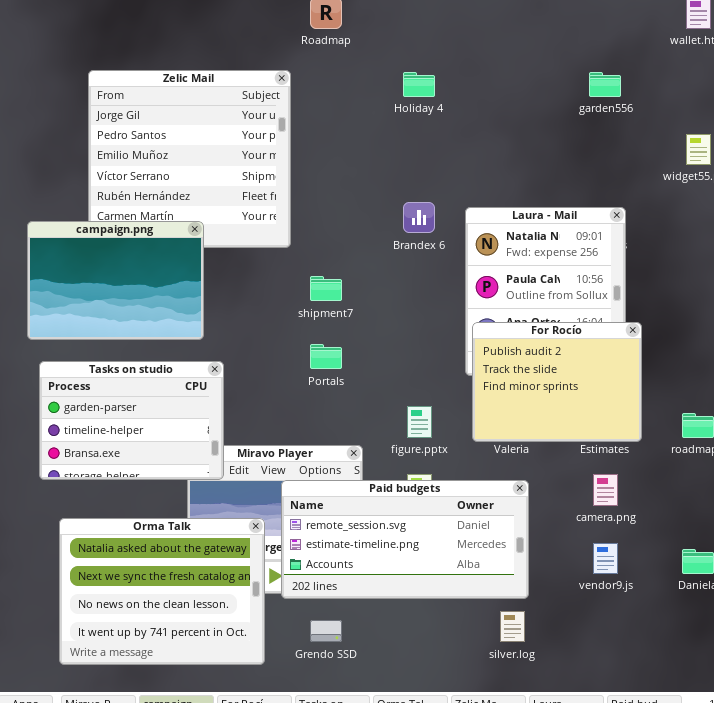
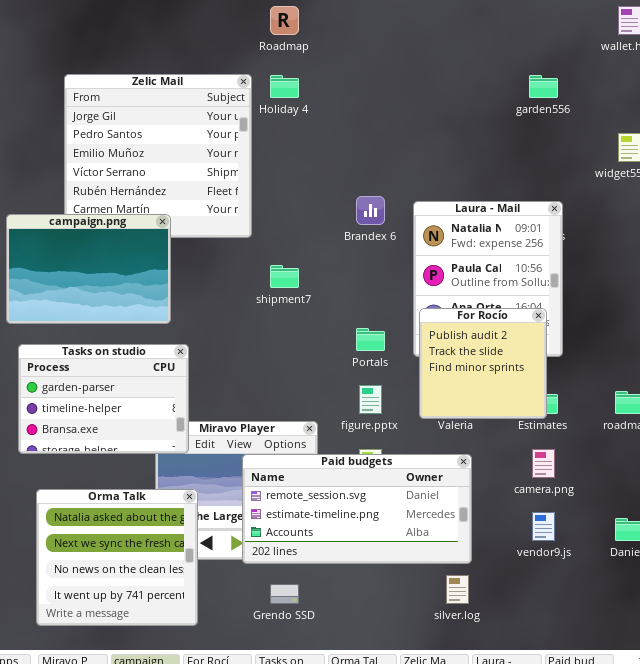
Holiday 4: [403,72,435,97] -> [270,75,299,98], moved
For Rocío: [472,322,642,442] -> [419,308,547,419], resized
Portals: [310,344,342,369] -> [356,328,385,351], moved
Orma Talk: [59,518,265,665] -> [36,489,198,626], resized

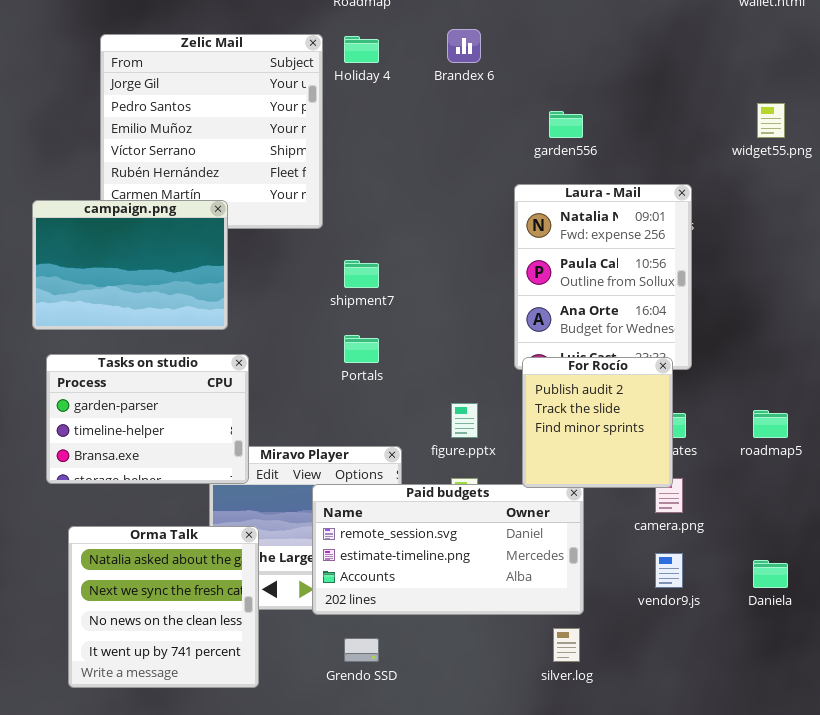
garden556: [529,75,558,98] -> [549,111,583,138], moved
Brandex 6: [356,196,385,225] -> [447,29,481,63], moved
For Rocío: [419,308,547,419] -> [522,357,673,488], moved
Portals: [356,328,385,351] -> [344,335,379,363], moved

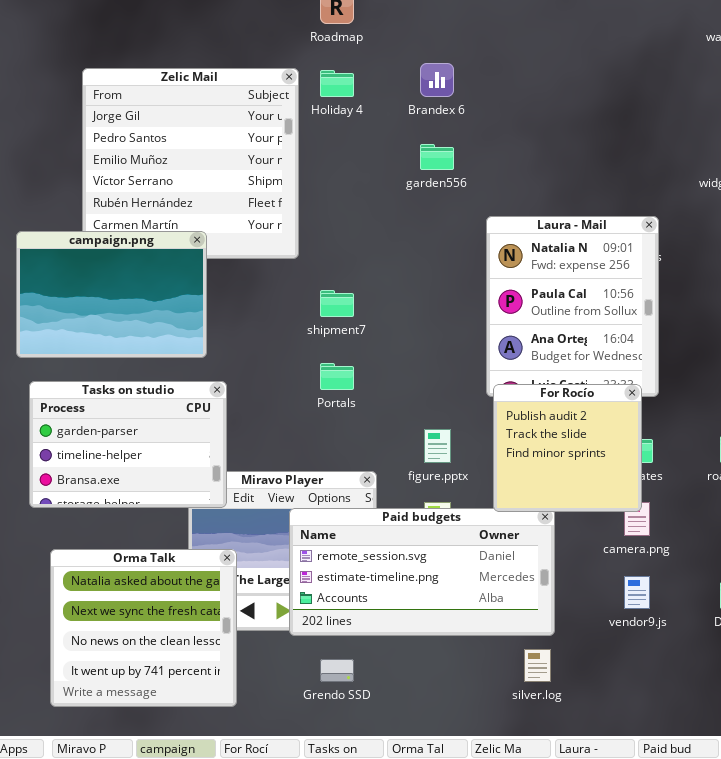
garden556: [549,111,583,138] -> [420,144,454,170], moved

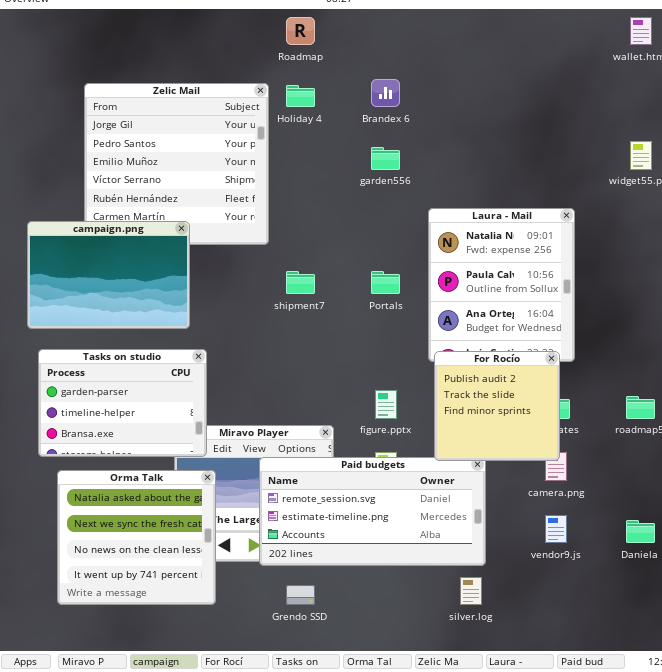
Portals: [320,363,354,390] -> [371,271,400,294], moved
Orma Talk: [50,549,237,707] -> [57,470,216,605], moved

